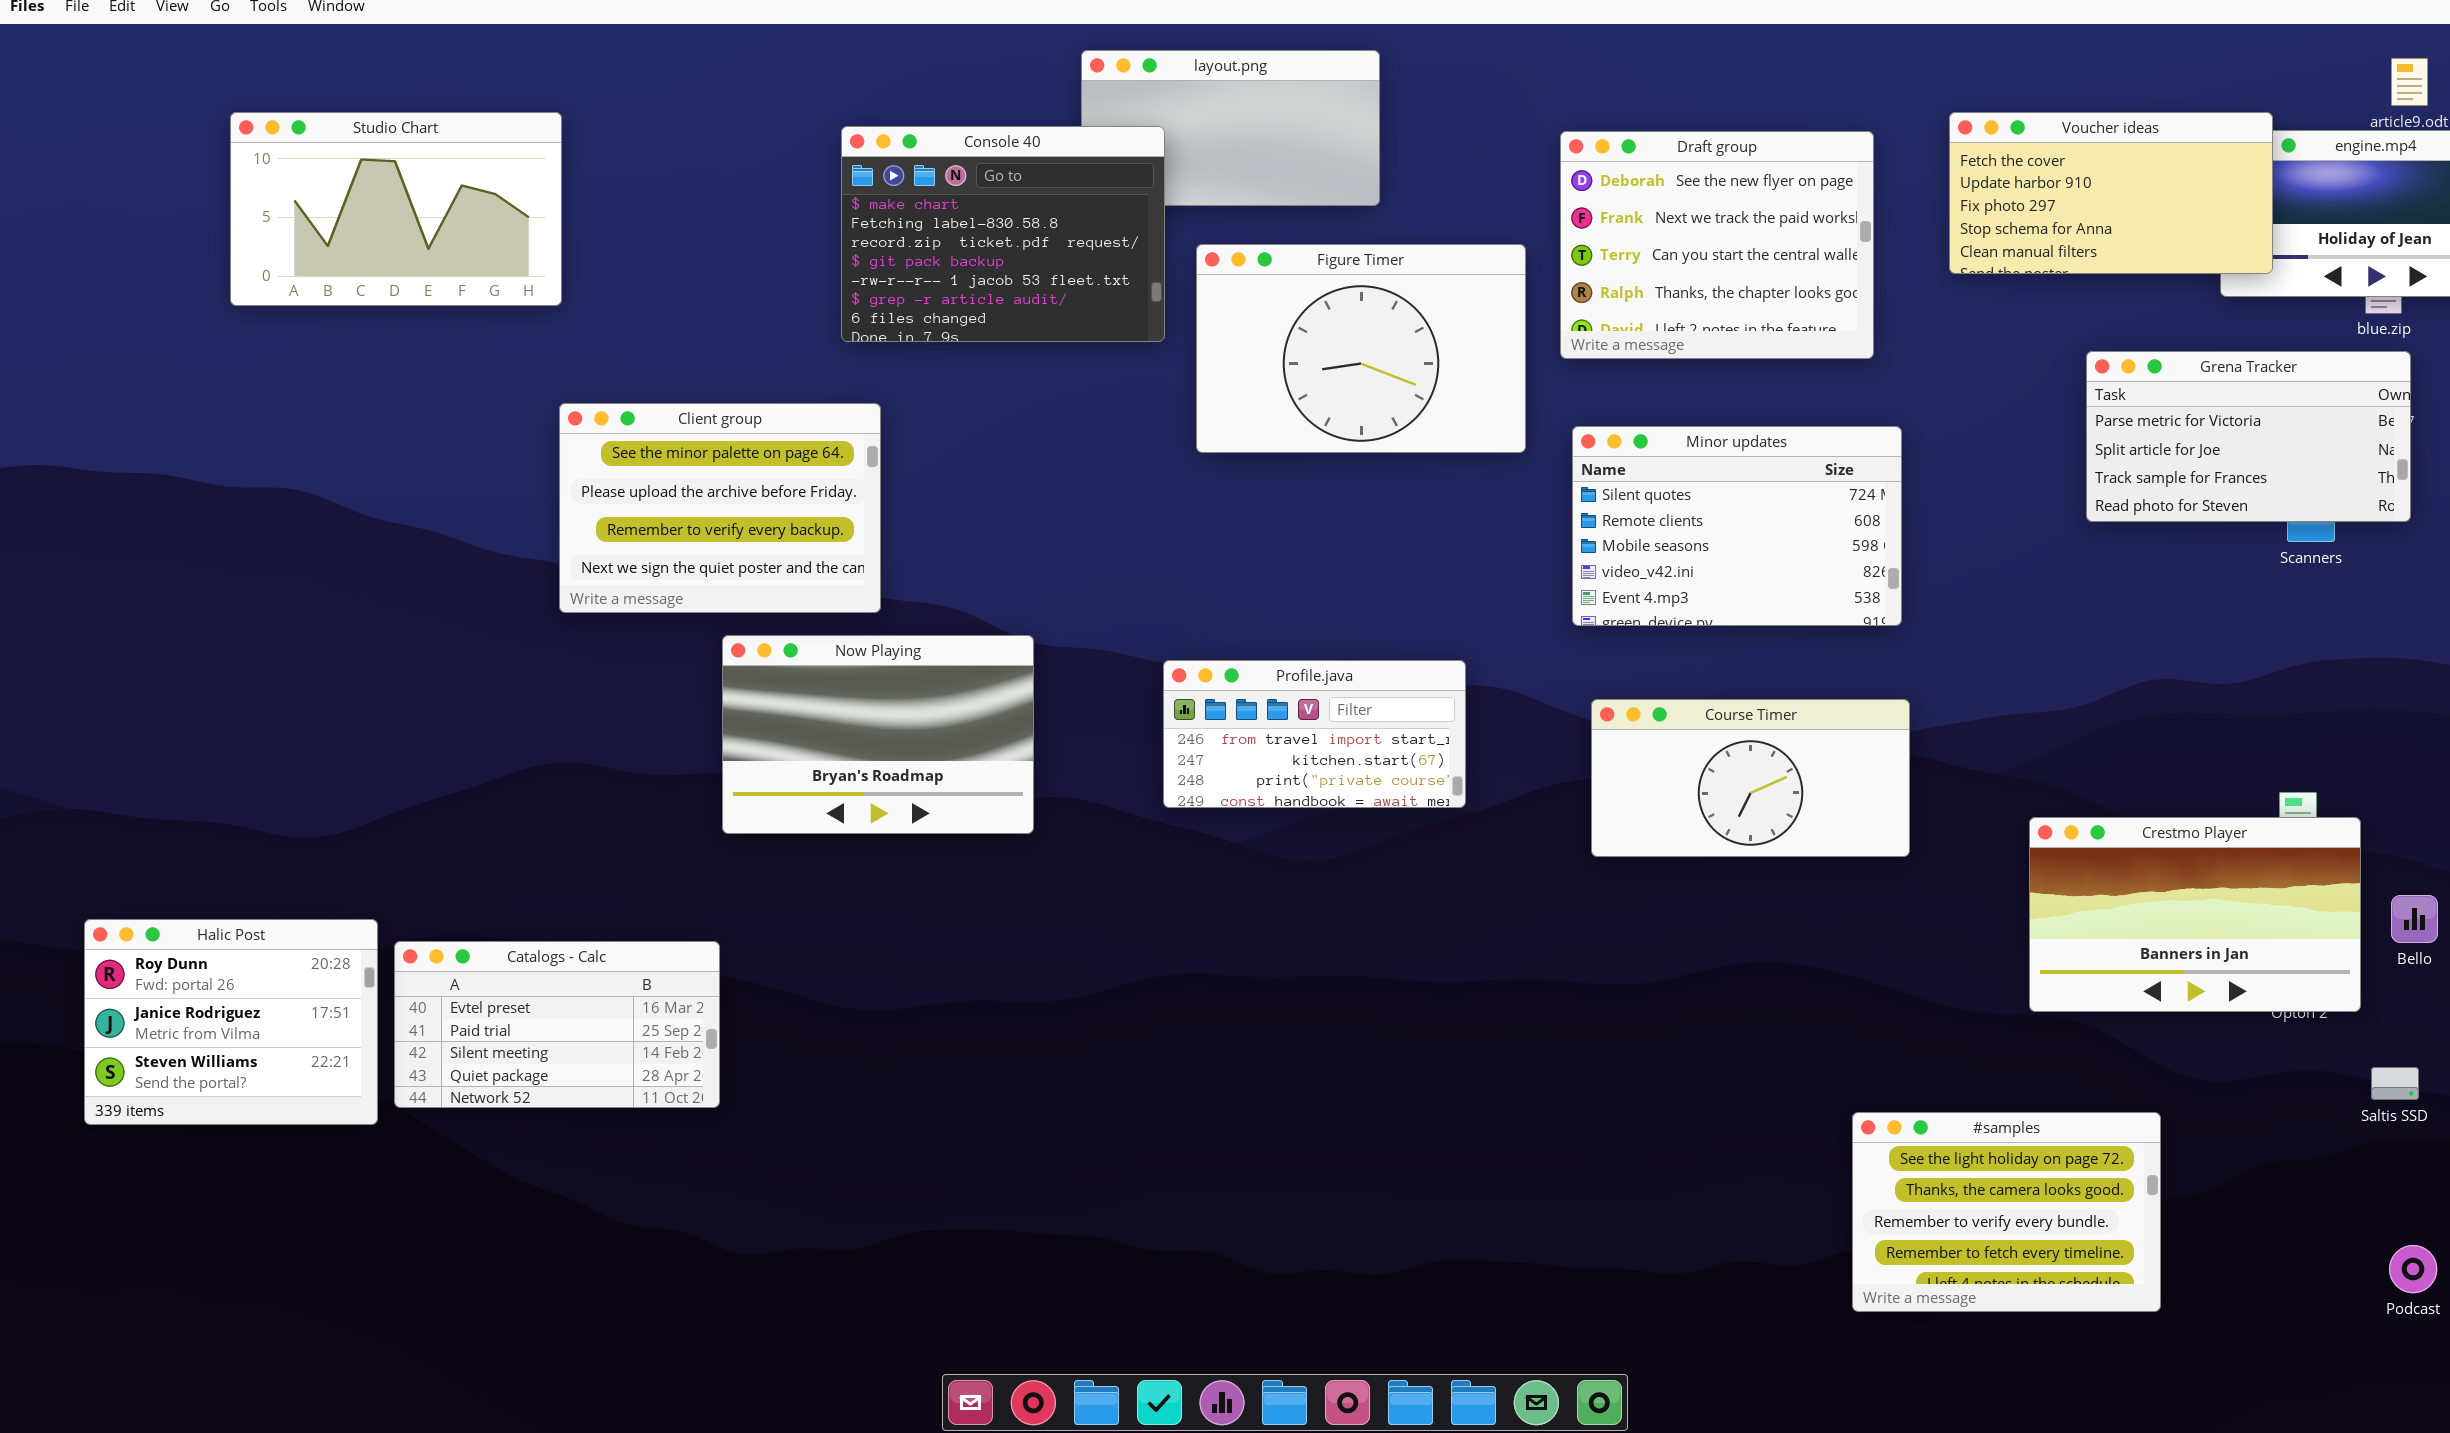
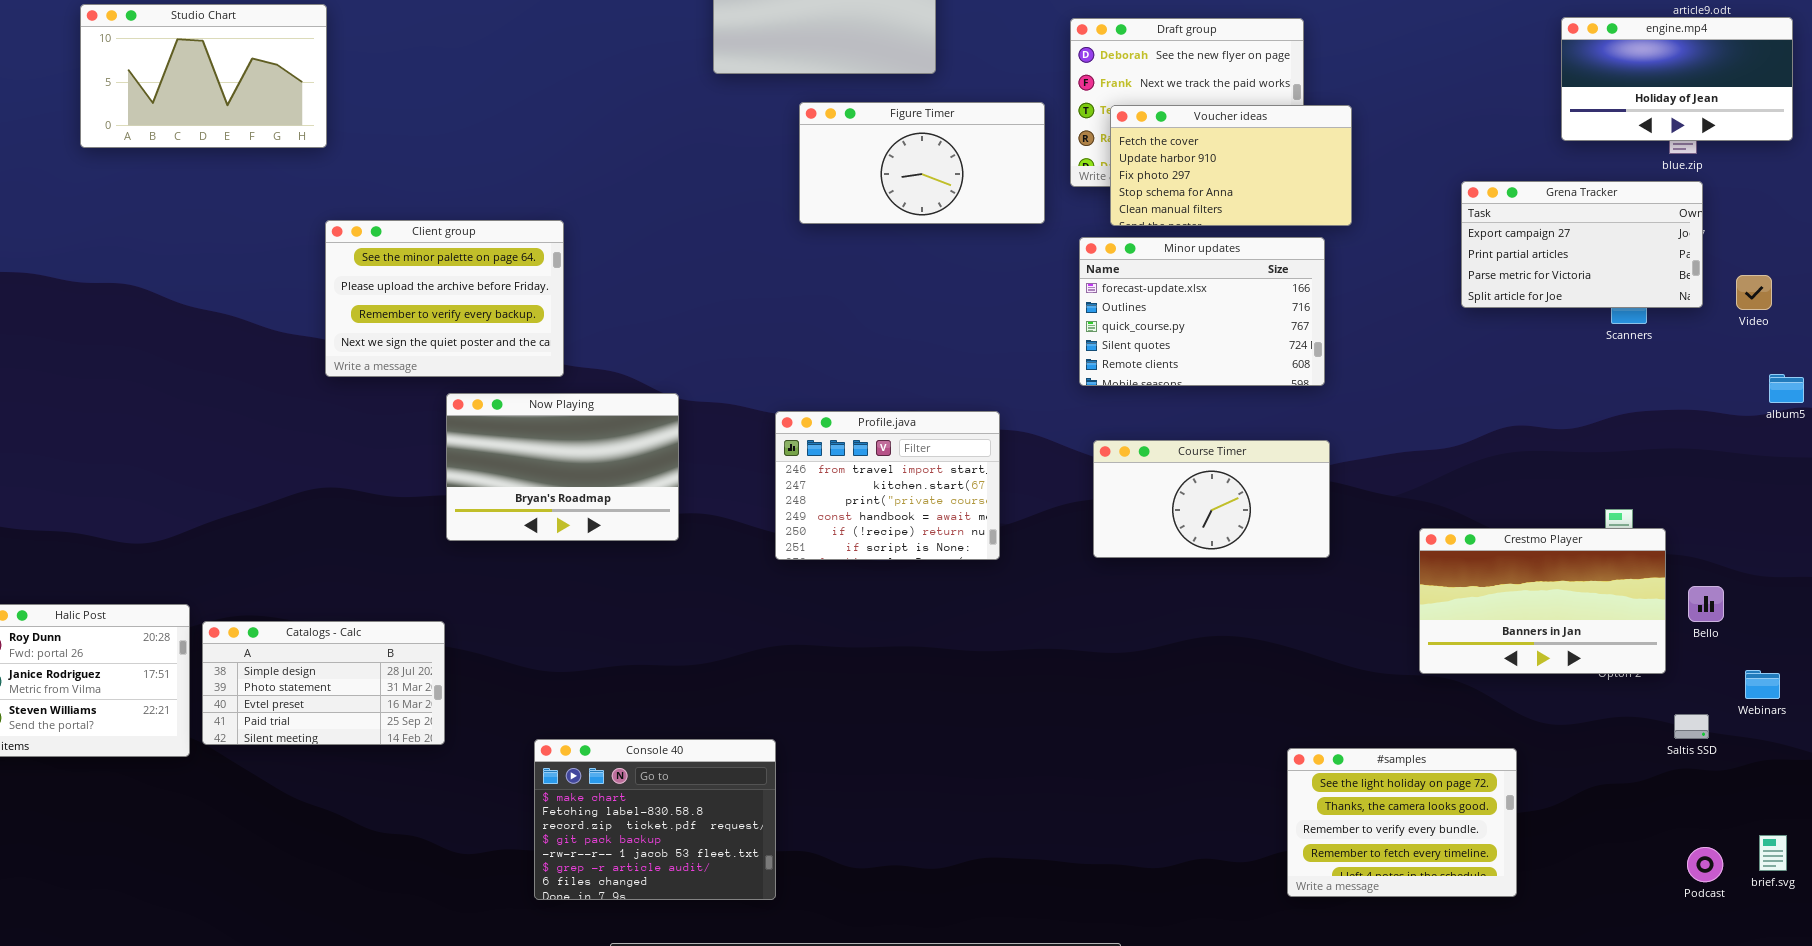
Voucher ideas: [1949,112,2273,274] -> [1110,105,1352,226], moved
Console 40: [841,126,1165,342] -> [534,739,776,900], moved
Figure Timer: [1196,244,1526,453] -> [799,102,1045,224], resized
Grena Tracker: [2086,351,2411,522] -> [1461,181,1703,308], scrolled up 2 rows
Minor updates: [1572,426,1902,626] -> [1079,237,1325,386], scrolled up 3 rows
Profile.java: [1163,660,1466,808] -> [775,411,1000,560], resized
Catalogs - Calc: [394,941,720,1108] -> [202,621,445,745], scrolled up 2 rows

